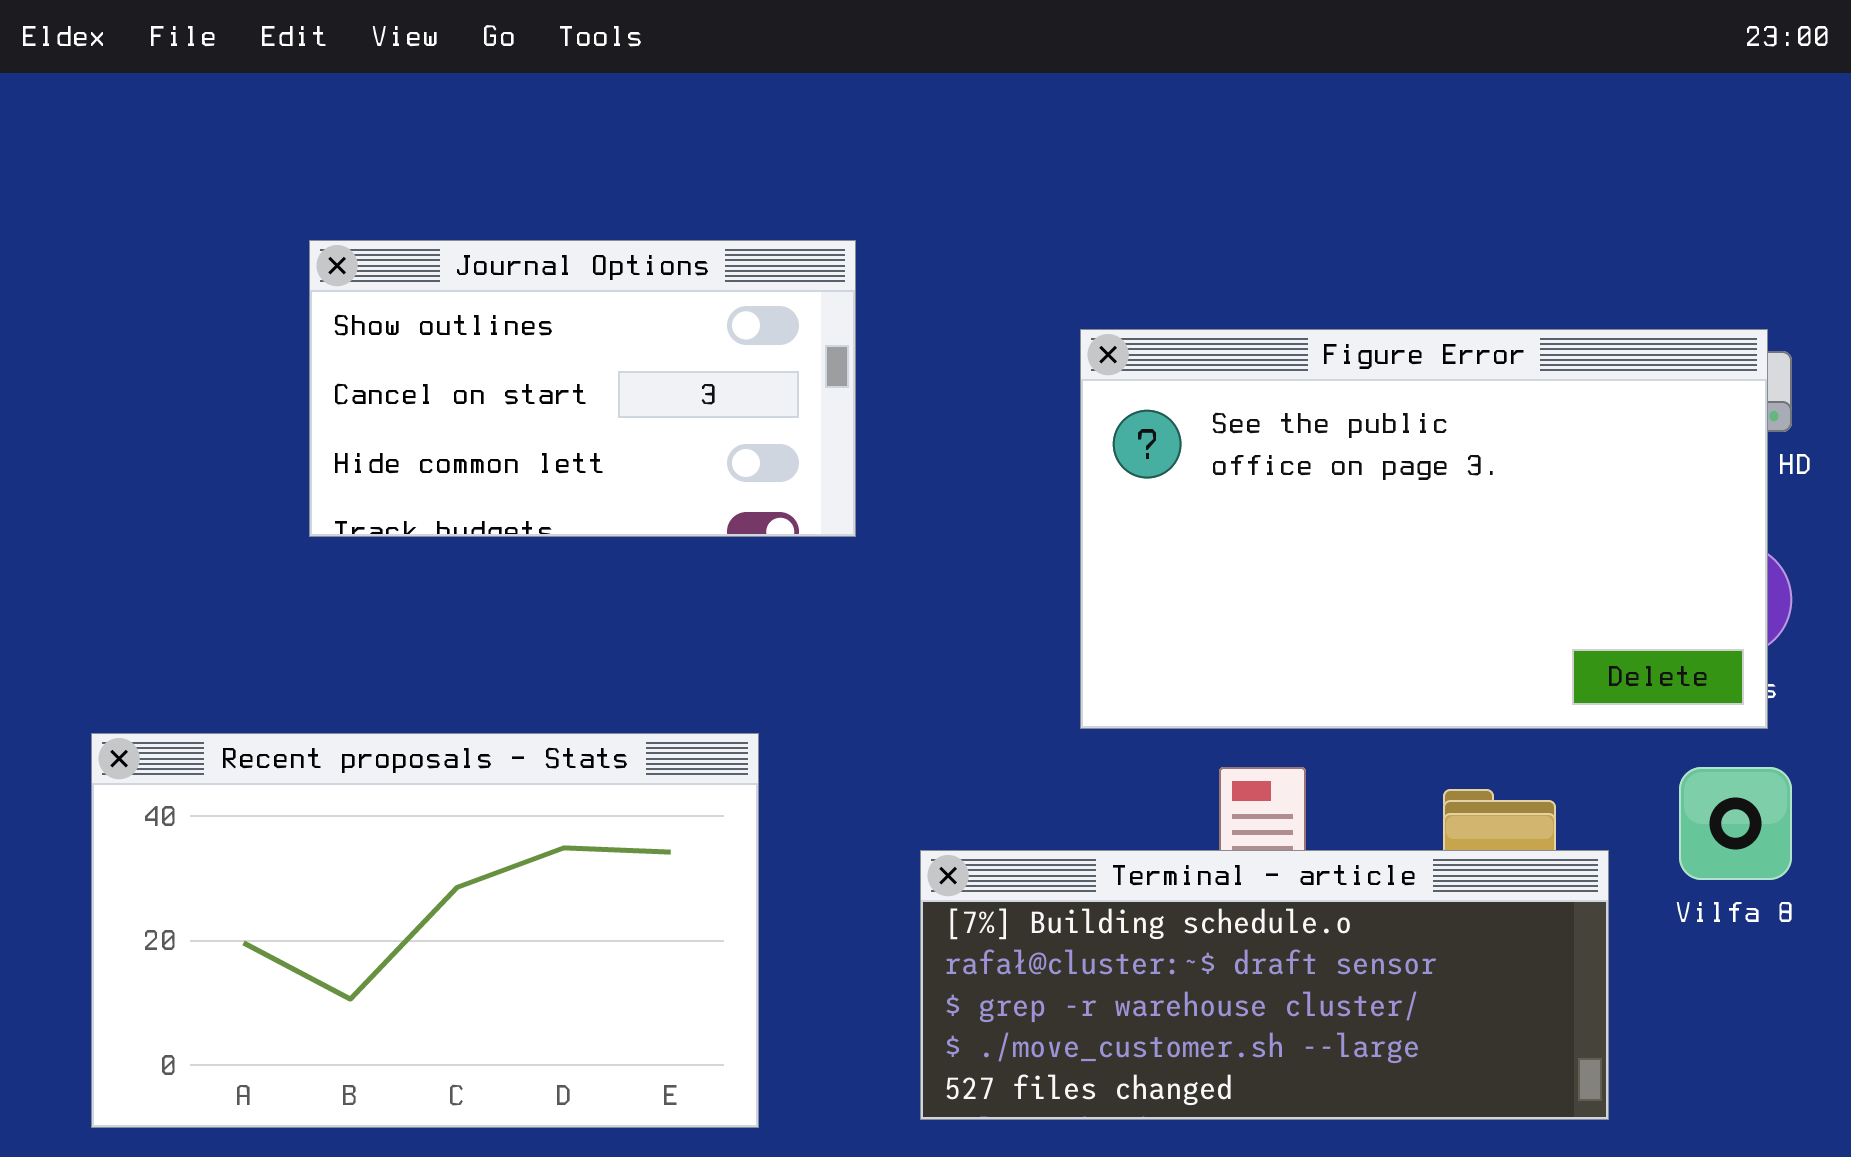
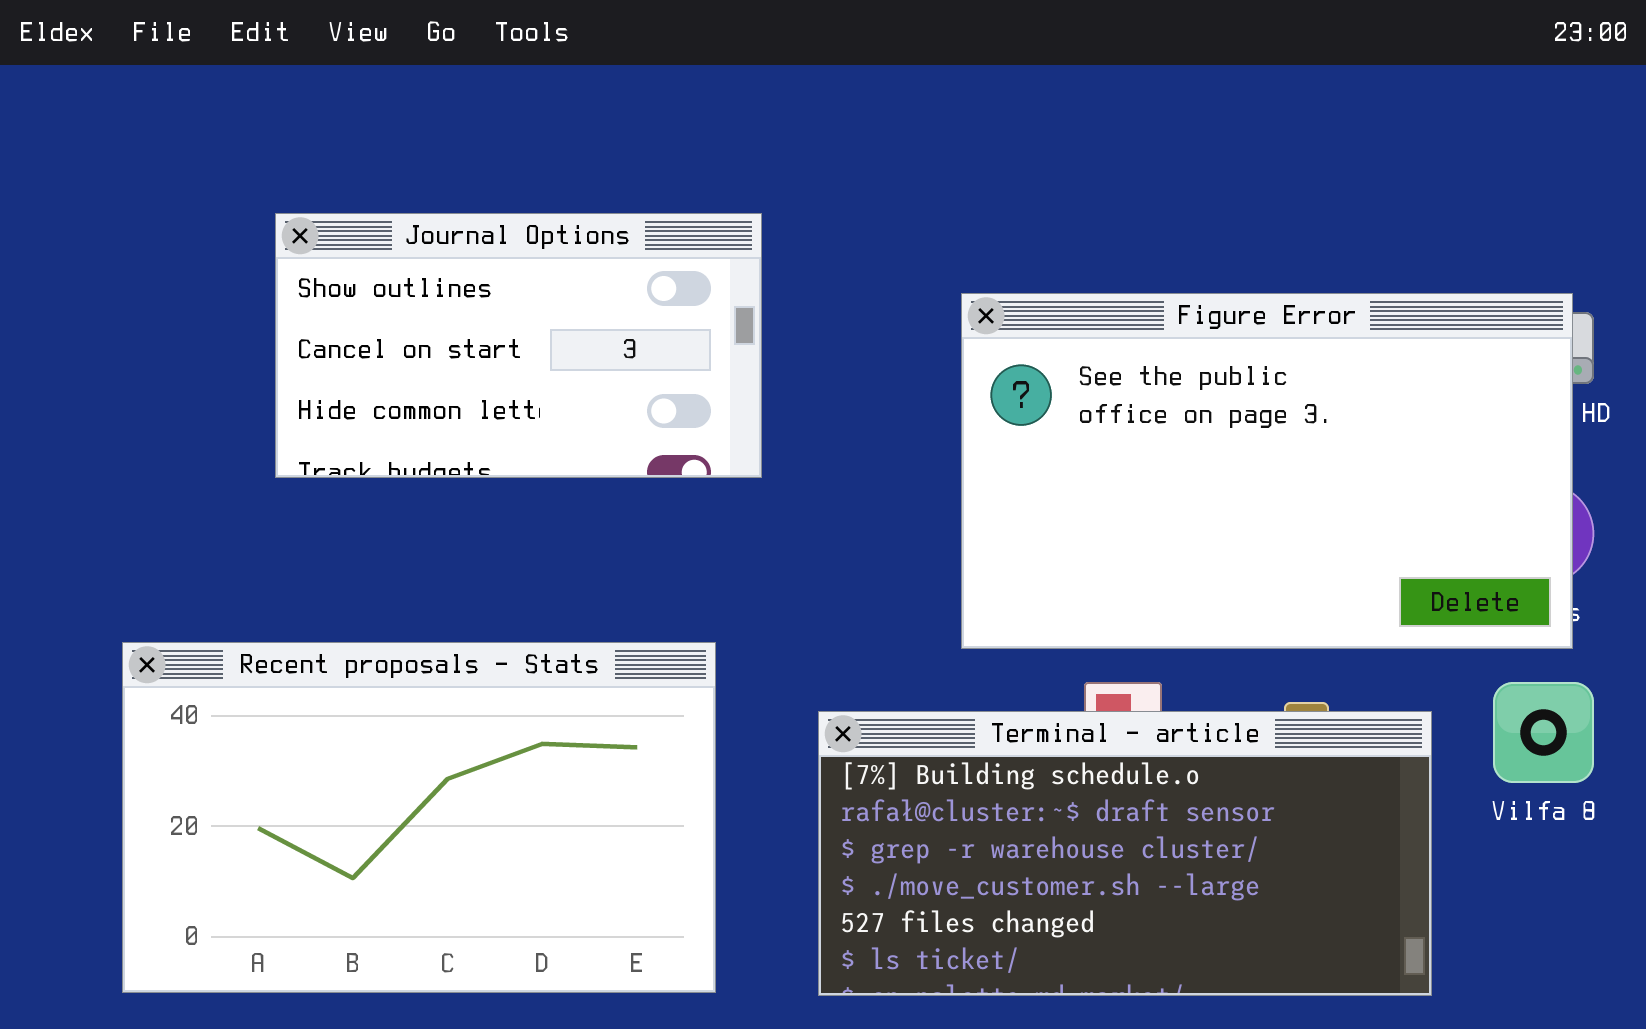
Recent proposals - Stats: [91,733,759,1128] -> [122,642,716,993], moved
Terminal - article: [920,850,1609,1120] -> [818,711,1432,996], resized

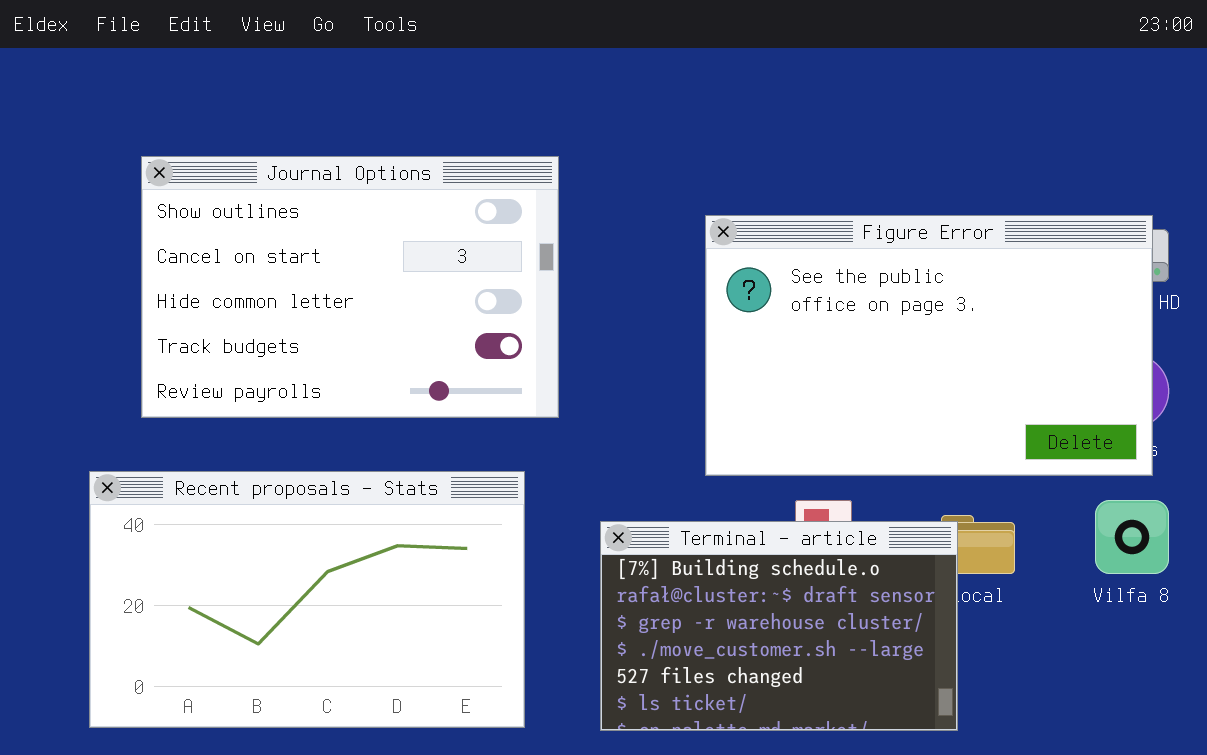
Journal Options: [275,213,762,478] -> [141,156,559,418], resized
Terminal - article: [818,711,1432,996] -> [600,521,958,731], resized

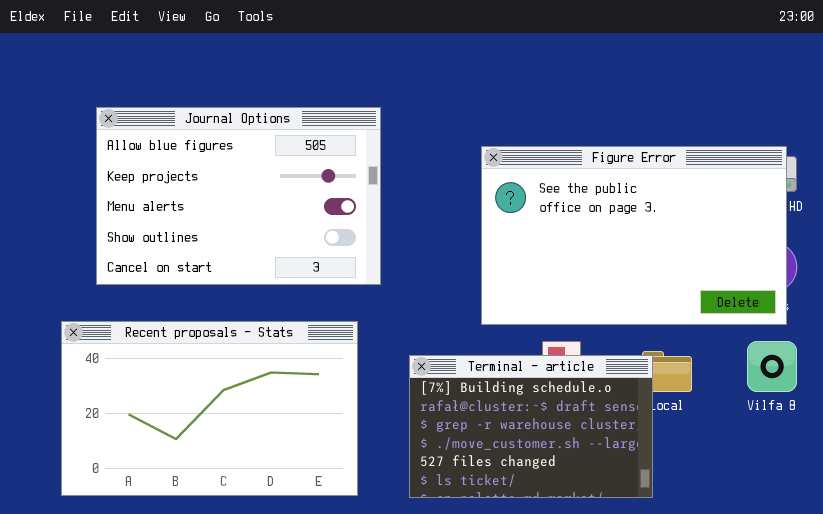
Journal Options: [141,156,559,418] -> [96,107,381,285], scrolled up 3 rows

